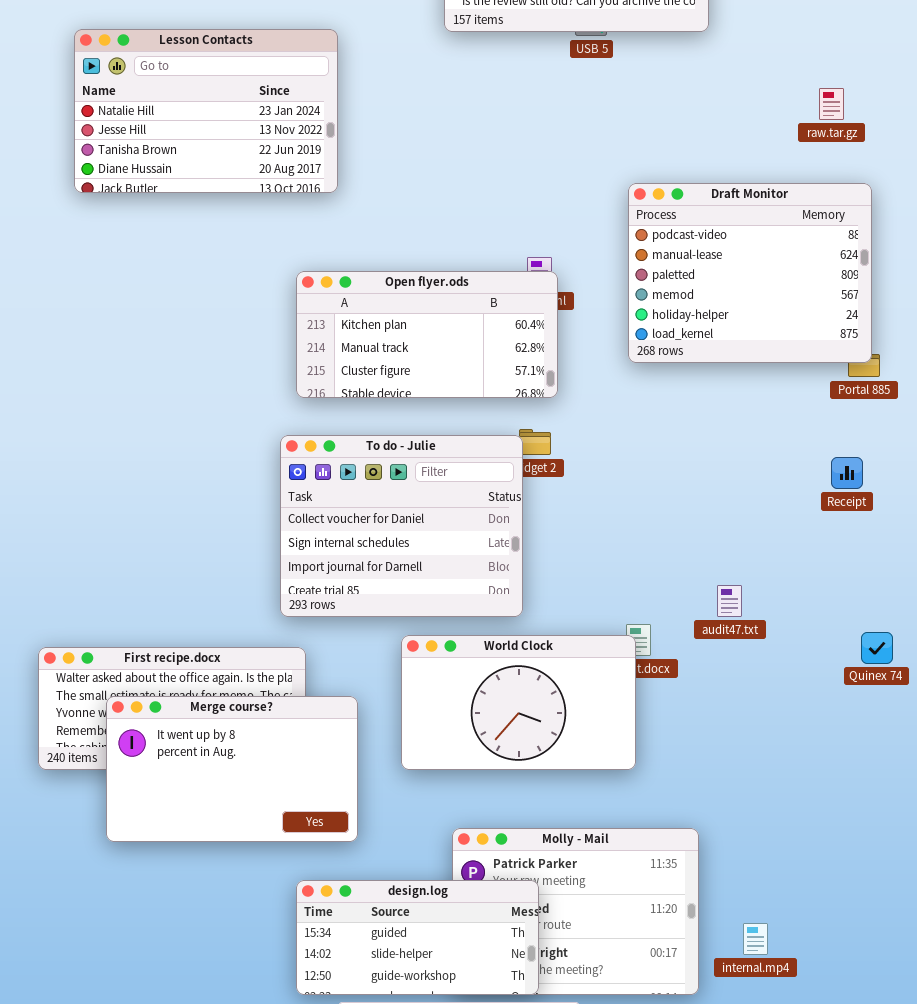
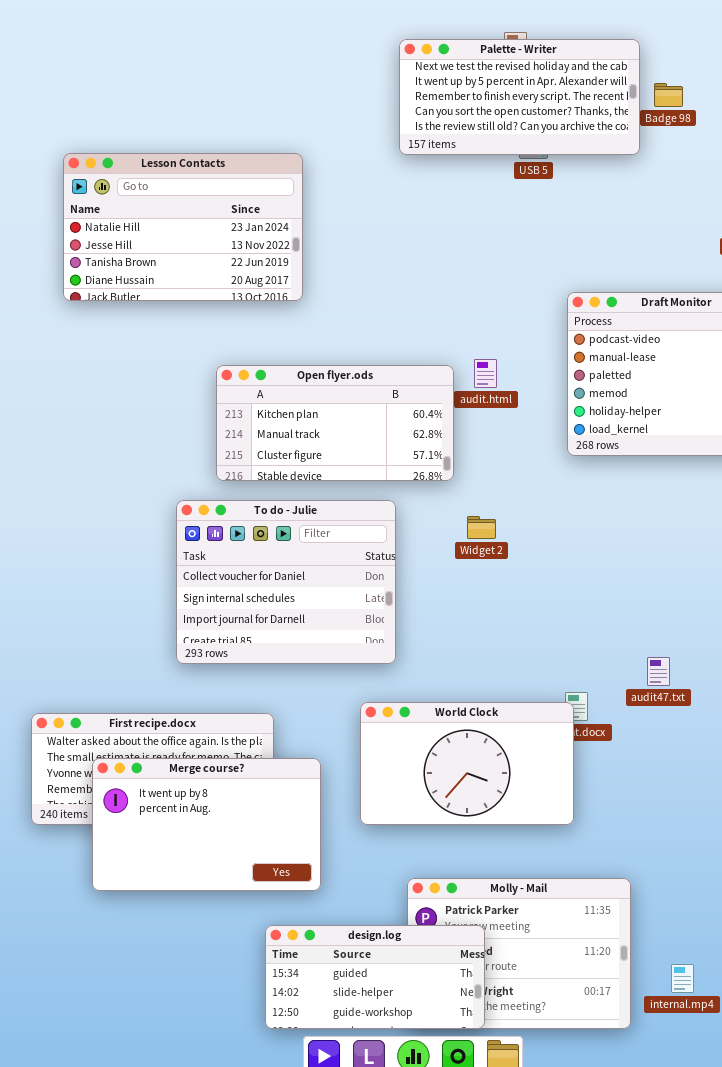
Open flyer.ods: [296,271,558,398] -> [216,365,454,481], moved
To do - Julie: [280,435,523,617] -> [176,500,396,664], moved

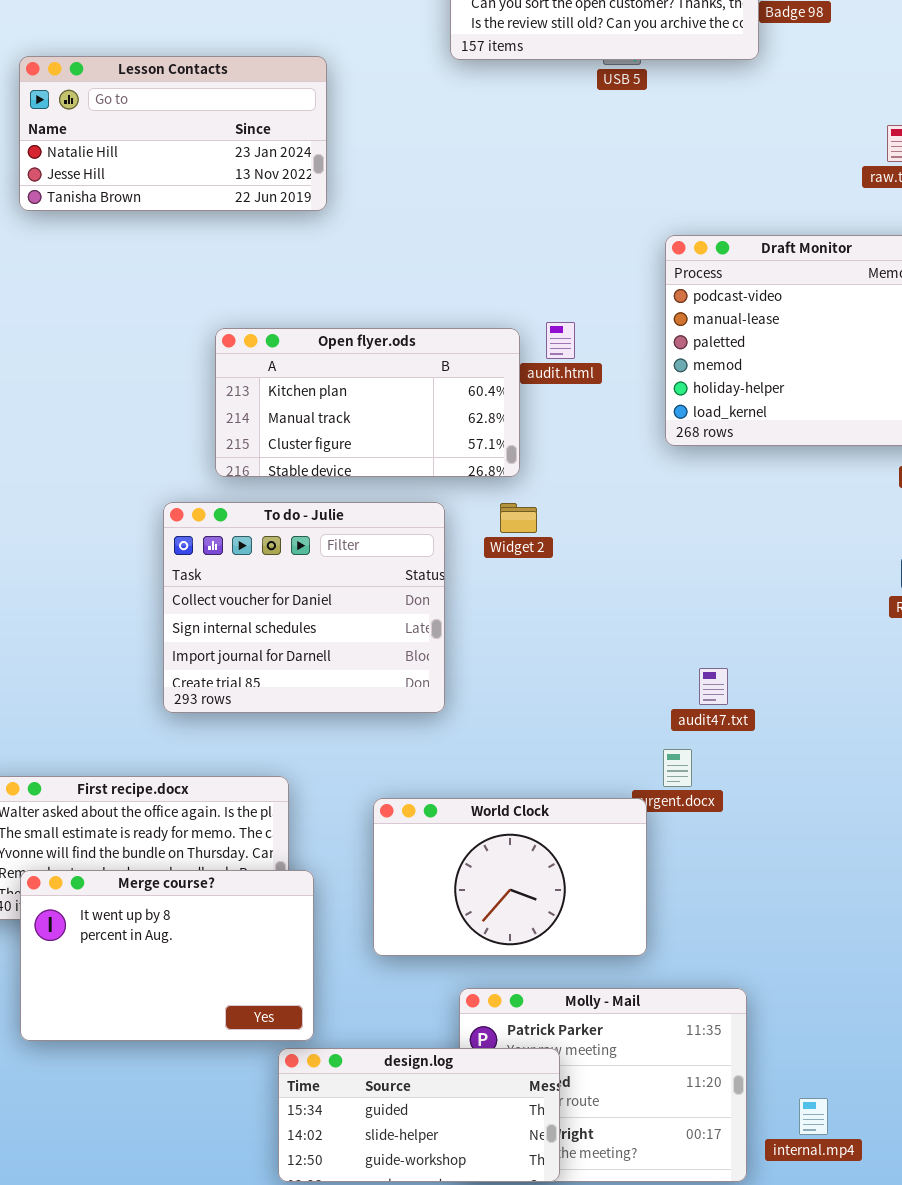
Lesson Contacts: [63,153,303,301] -> [19,56,327,211], resized
Widget 2: [467,516,496,539] -> [500,503,537,533], moved
audit47.txt: [647,657,670,686] -> [699,668,728,705], moved
World Clock: [360,702,574,825] -> [373,798,647,956], moved
Merge course?: [92,758,321,891] -> [20,870,314,1041], moved

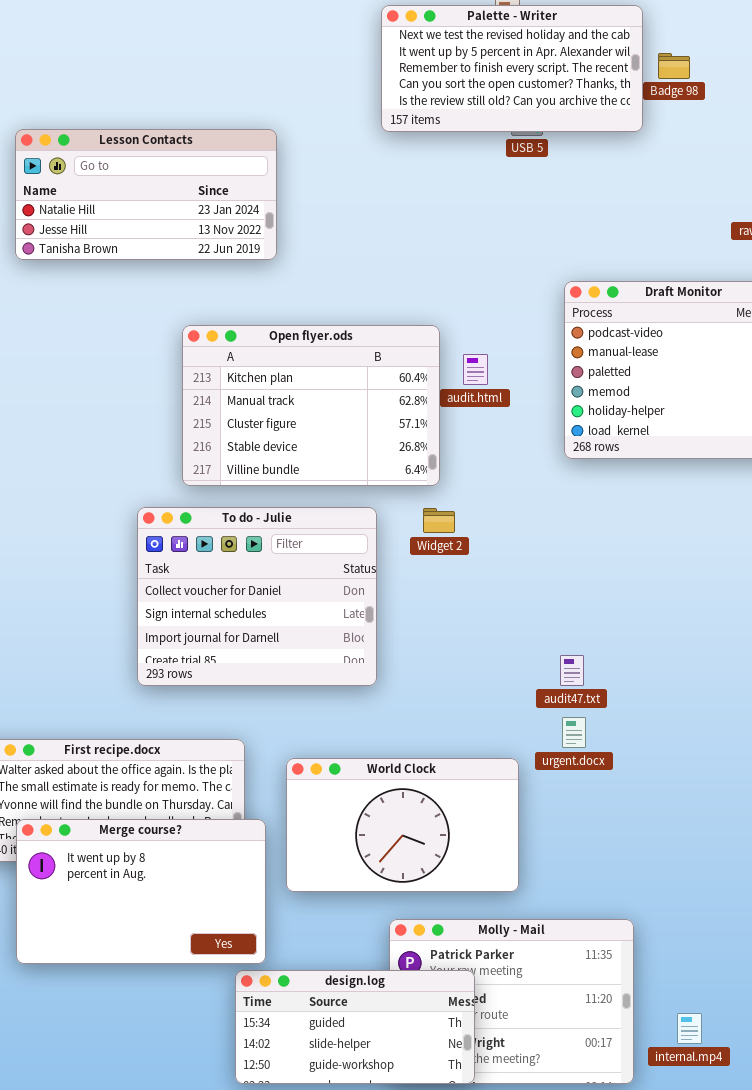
Open flyer.ods: [215,328,520,477] -> [182,325,440,486], resized
audit47.txt: [699,668,728,705] -> [560,655,584,686], moved
World Clock: [373,798,647,956] -> [286,758,519,892], moved

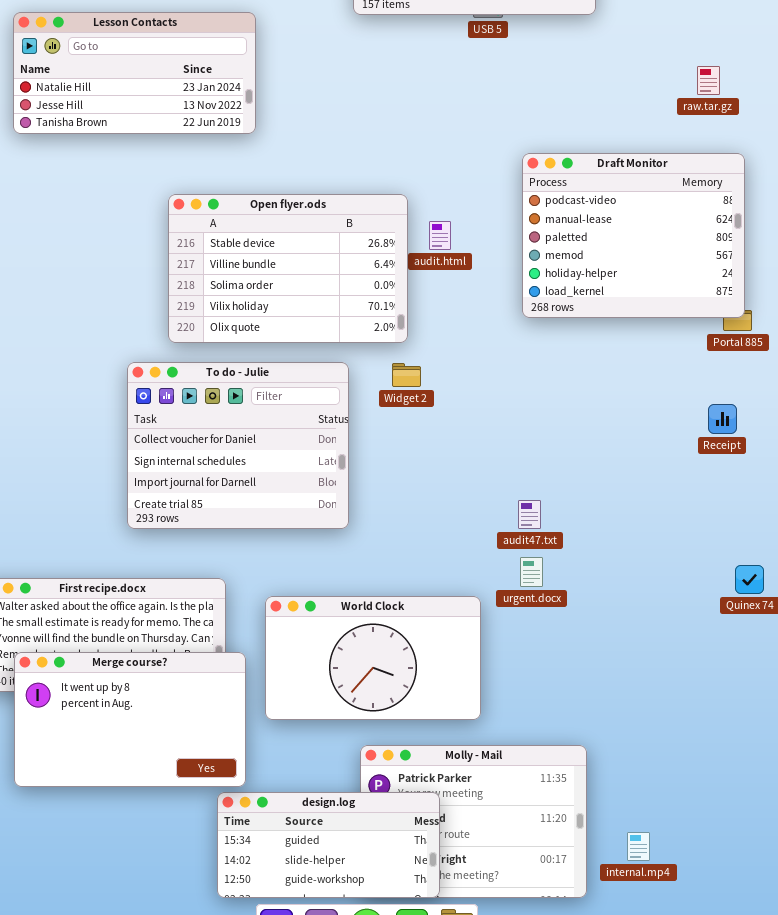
Open flyer.ods: [182,325,440,486] -> [168,194,408,343], scrolled down 3 rows

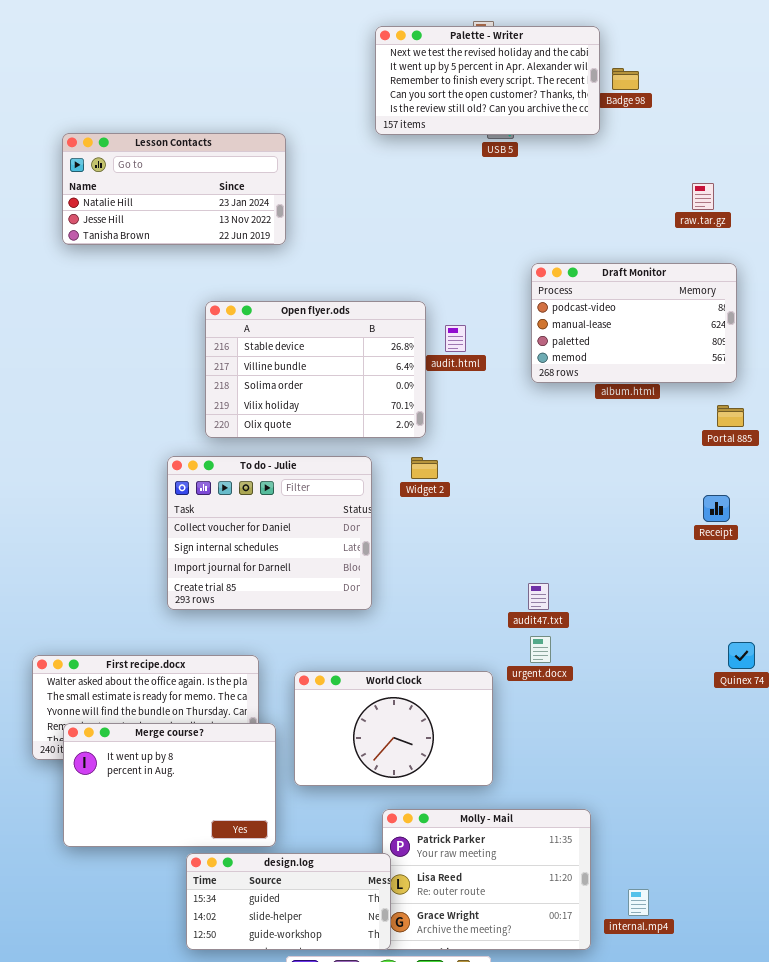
Draft Monitor: [522,153,745,318] -> [531,263,737,383], resized
design.log: [217,792,440,898] -> [186,853,391,950], moved

